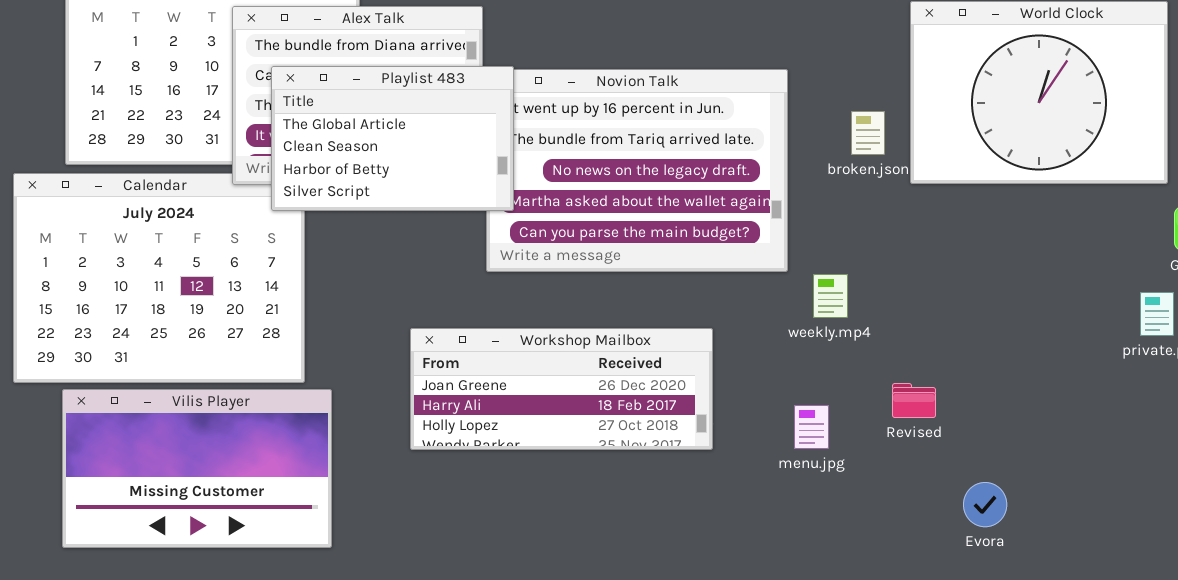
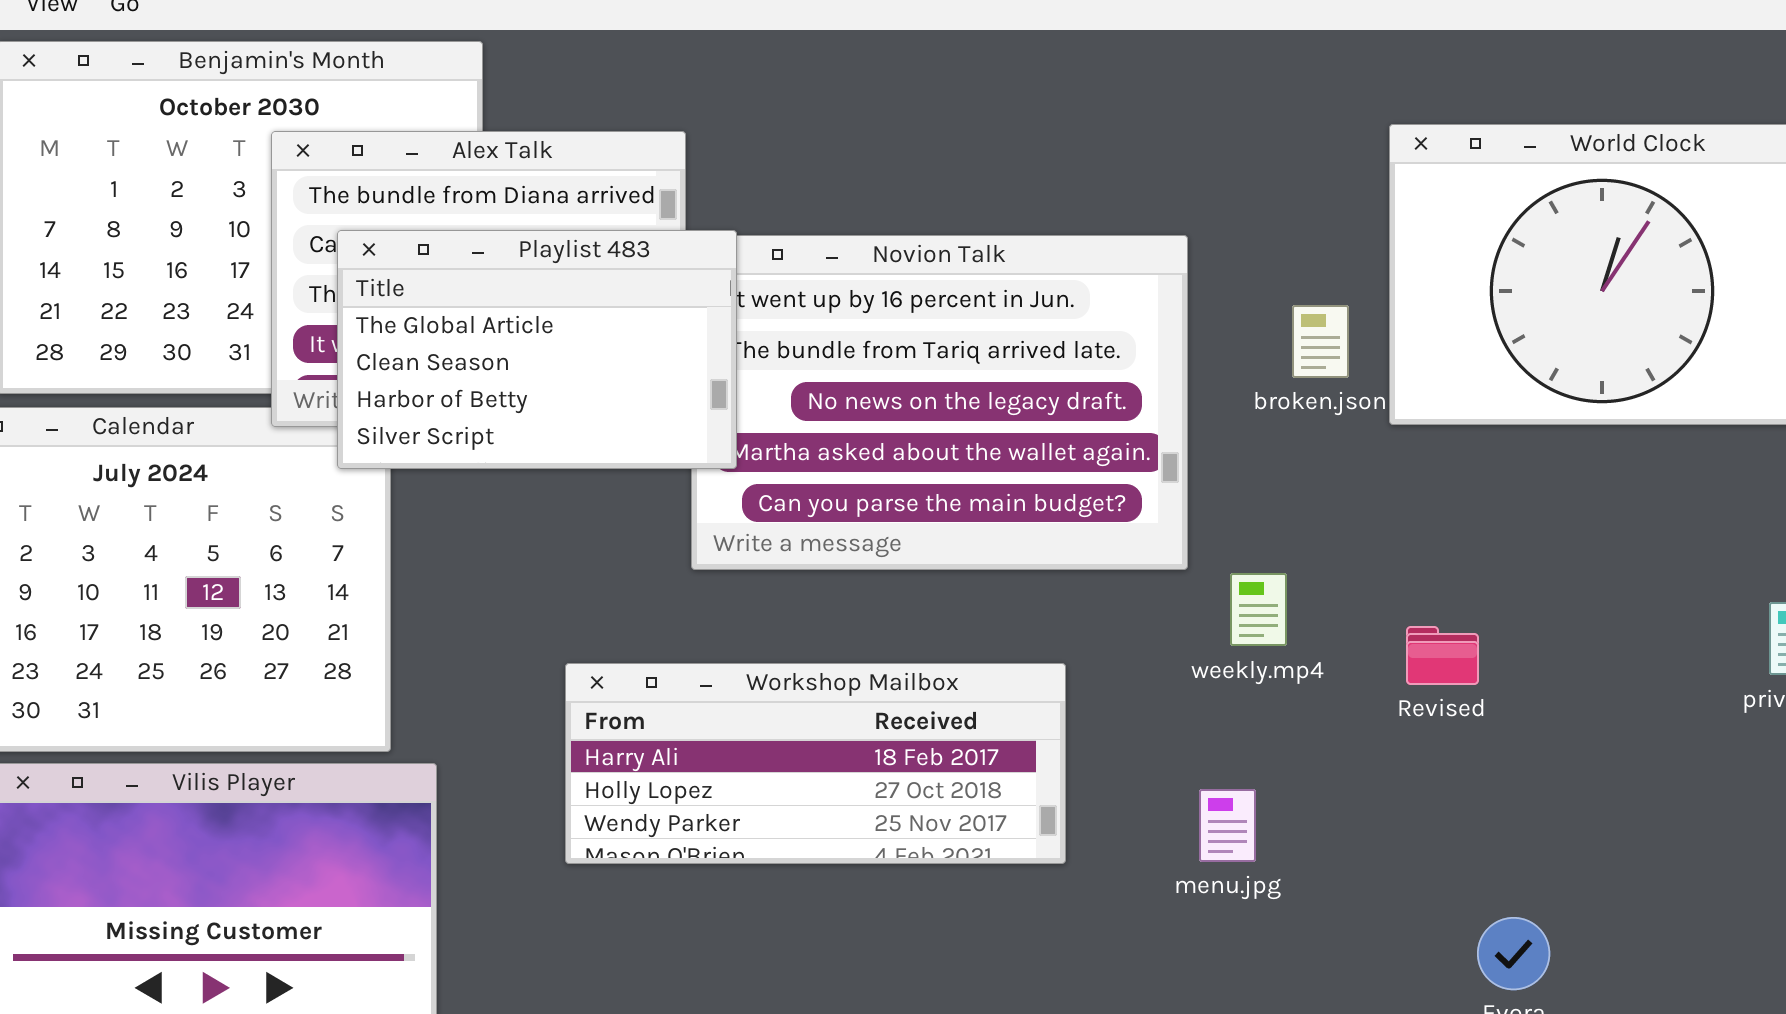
Workshop Mailbox: [410,328,713,450] -> [565,663,1066,864], scrolled down 1 row
Revised: [892,383,936,418] -> [1406,626,1479,685], moved

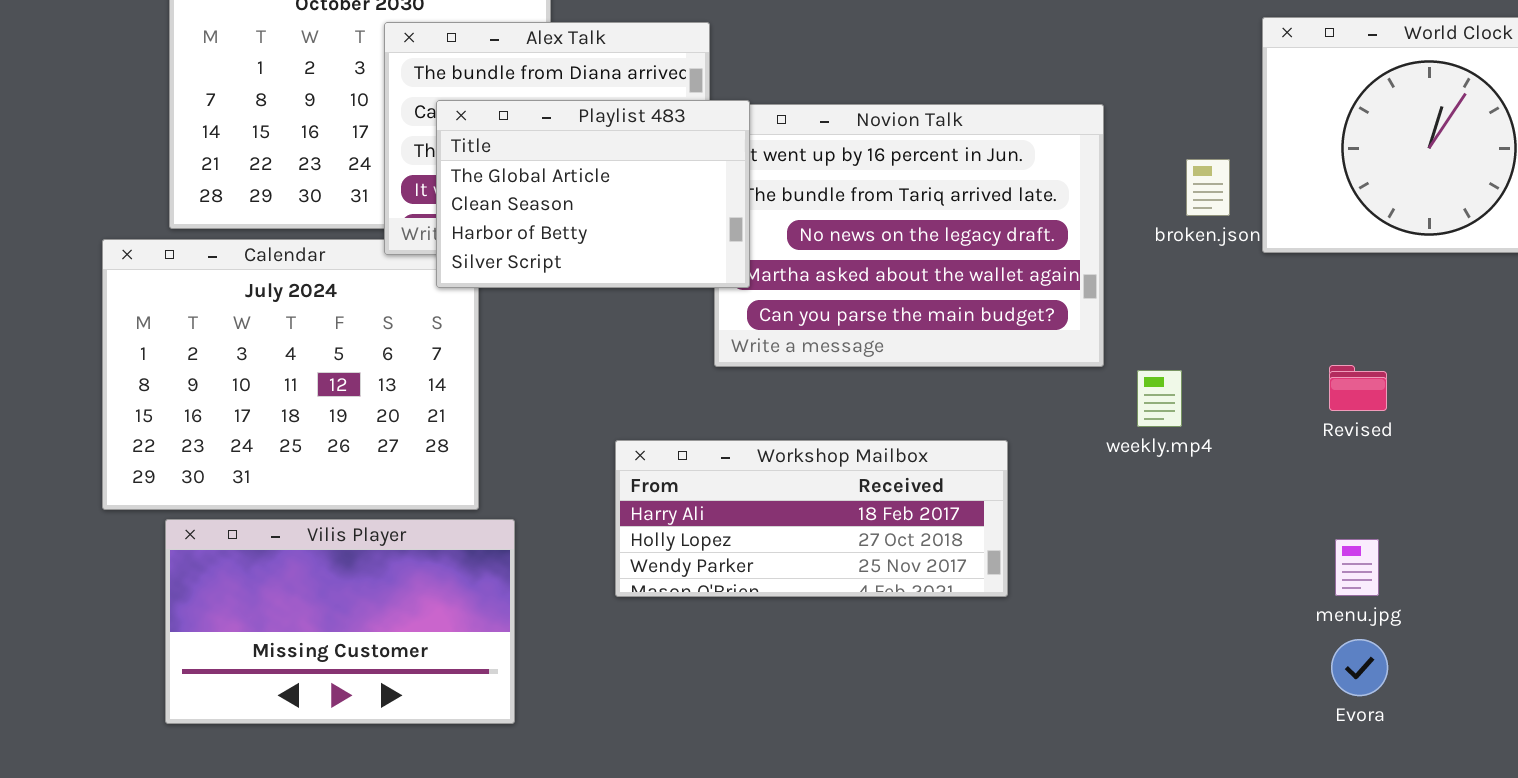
Revised: [1406,626,1479,685] -> [1329,365,1387,411], moved
menu.jpg: [1199,789,1256,862] -> [1335,539,1379,596], moved

